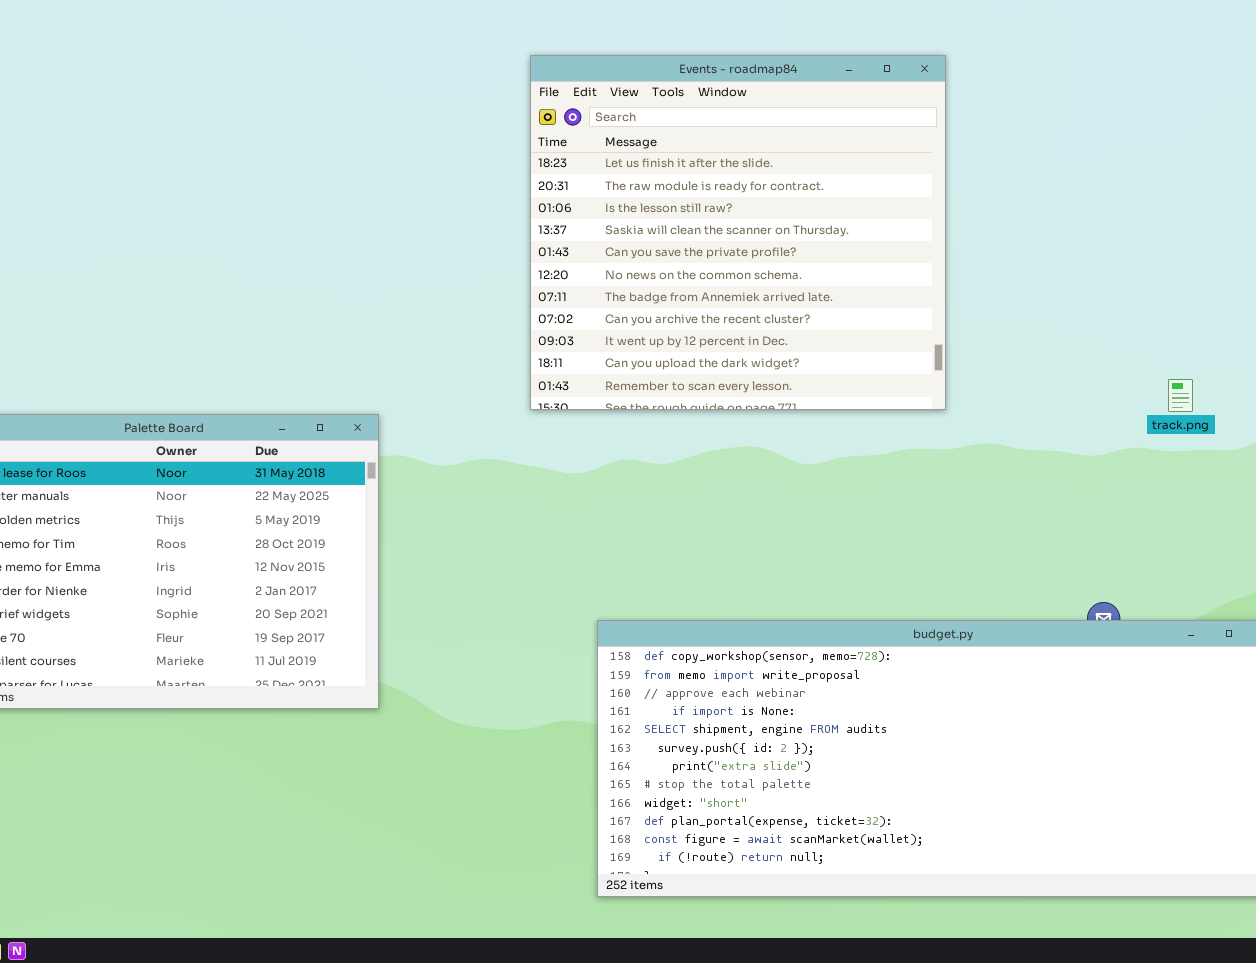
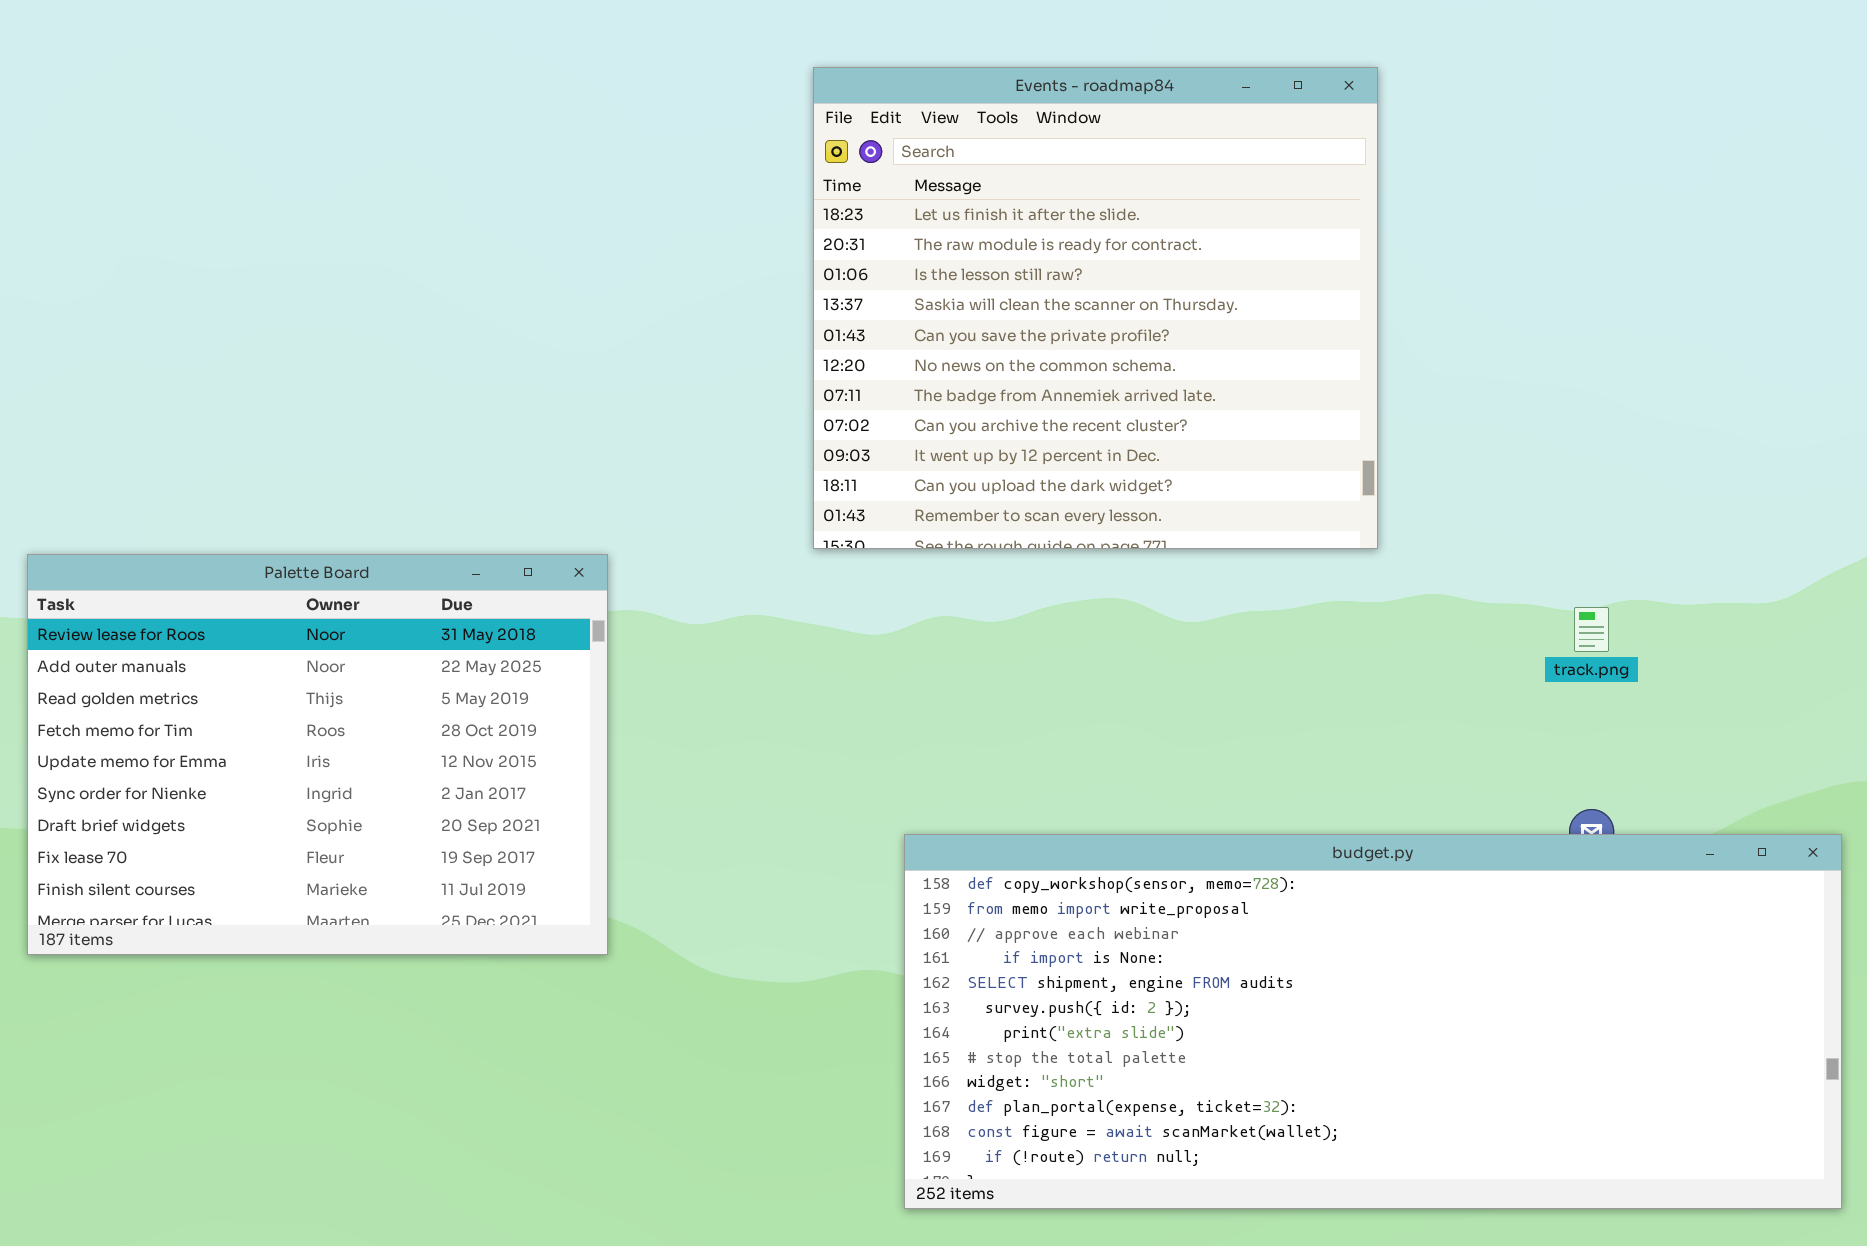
track.png: [1168,379,1193,412] -> [1574,607,1609,652], moved

